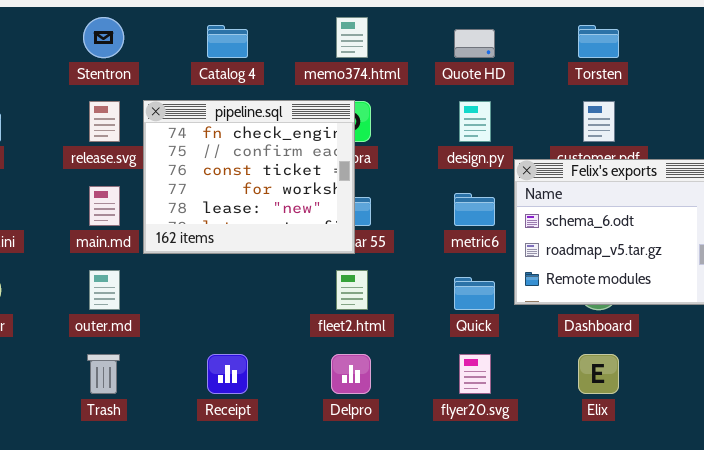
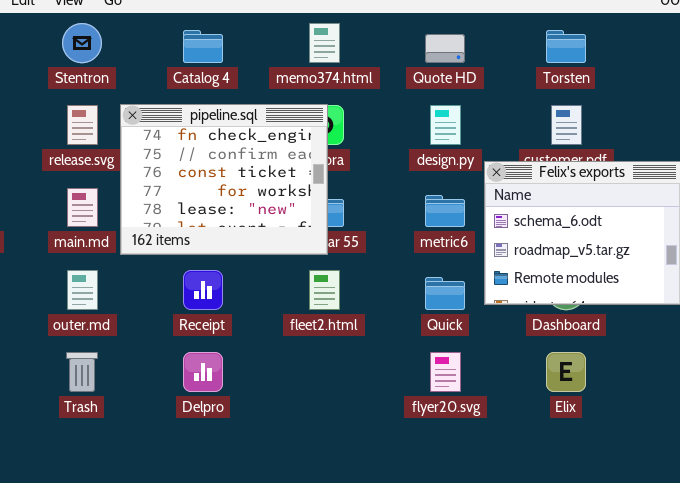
Receipt: [207,354,248,394] -> [183,270,223,310], moved
Delpro: [331,354,371,394] -> [183,352,223,392], moved

